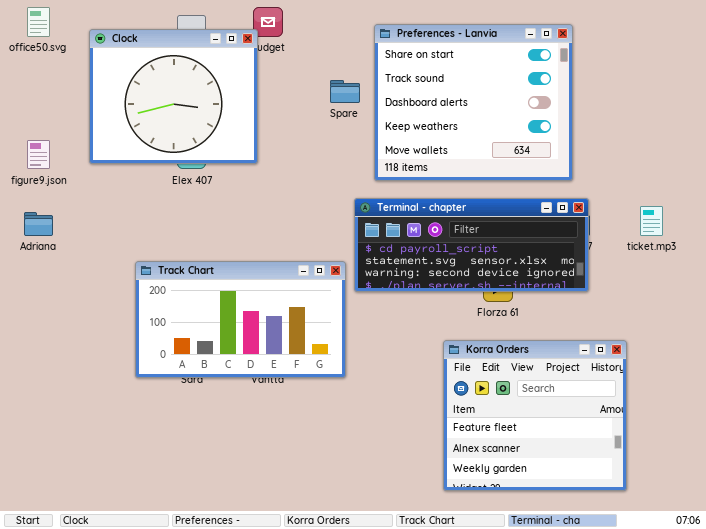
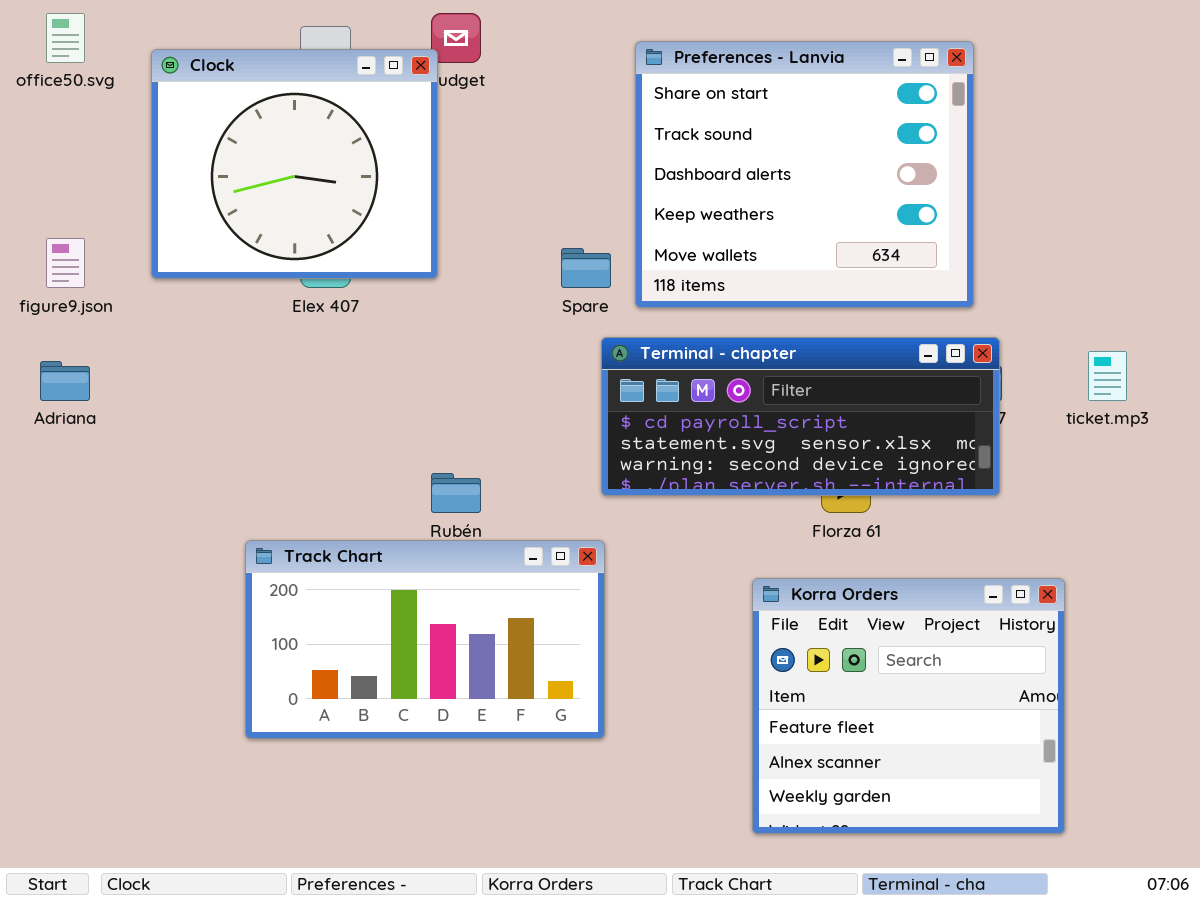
Spare: [330,80,360,103] -> [561,248,611,288], moved
Track Chart: [135,261,346,378] -> [245,540,605,739], moved

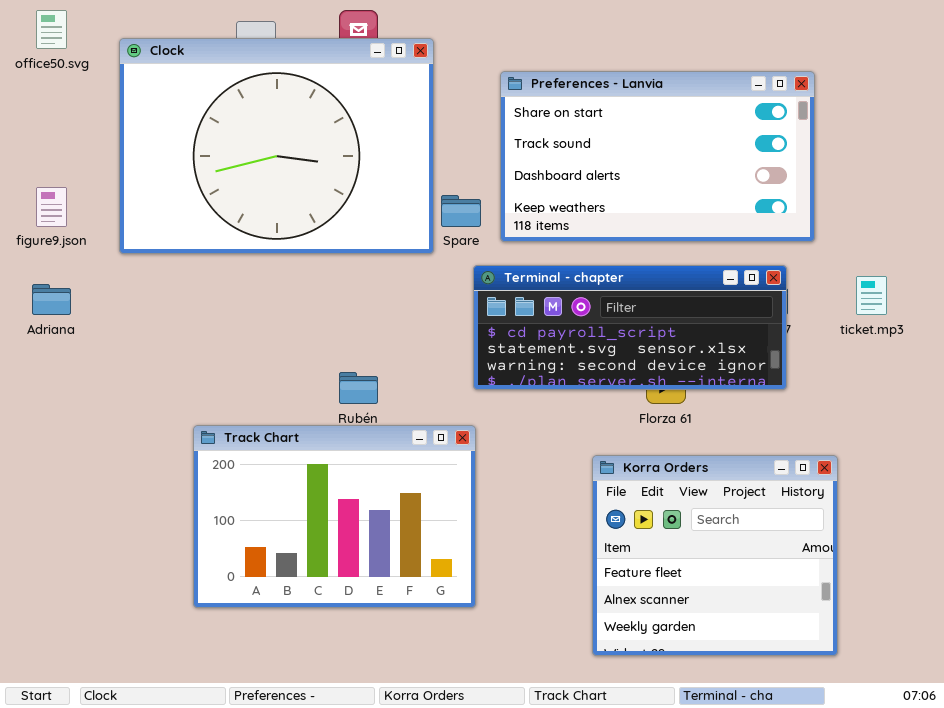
Preferences - Lanvia: [635,41,974,308] -> [500,71,815,242], resized
Clock: [151,49,438,279] -> [119,38,434,254], resized
Track Chart: [245,540,605,739] -> [193,425,476,608], resized

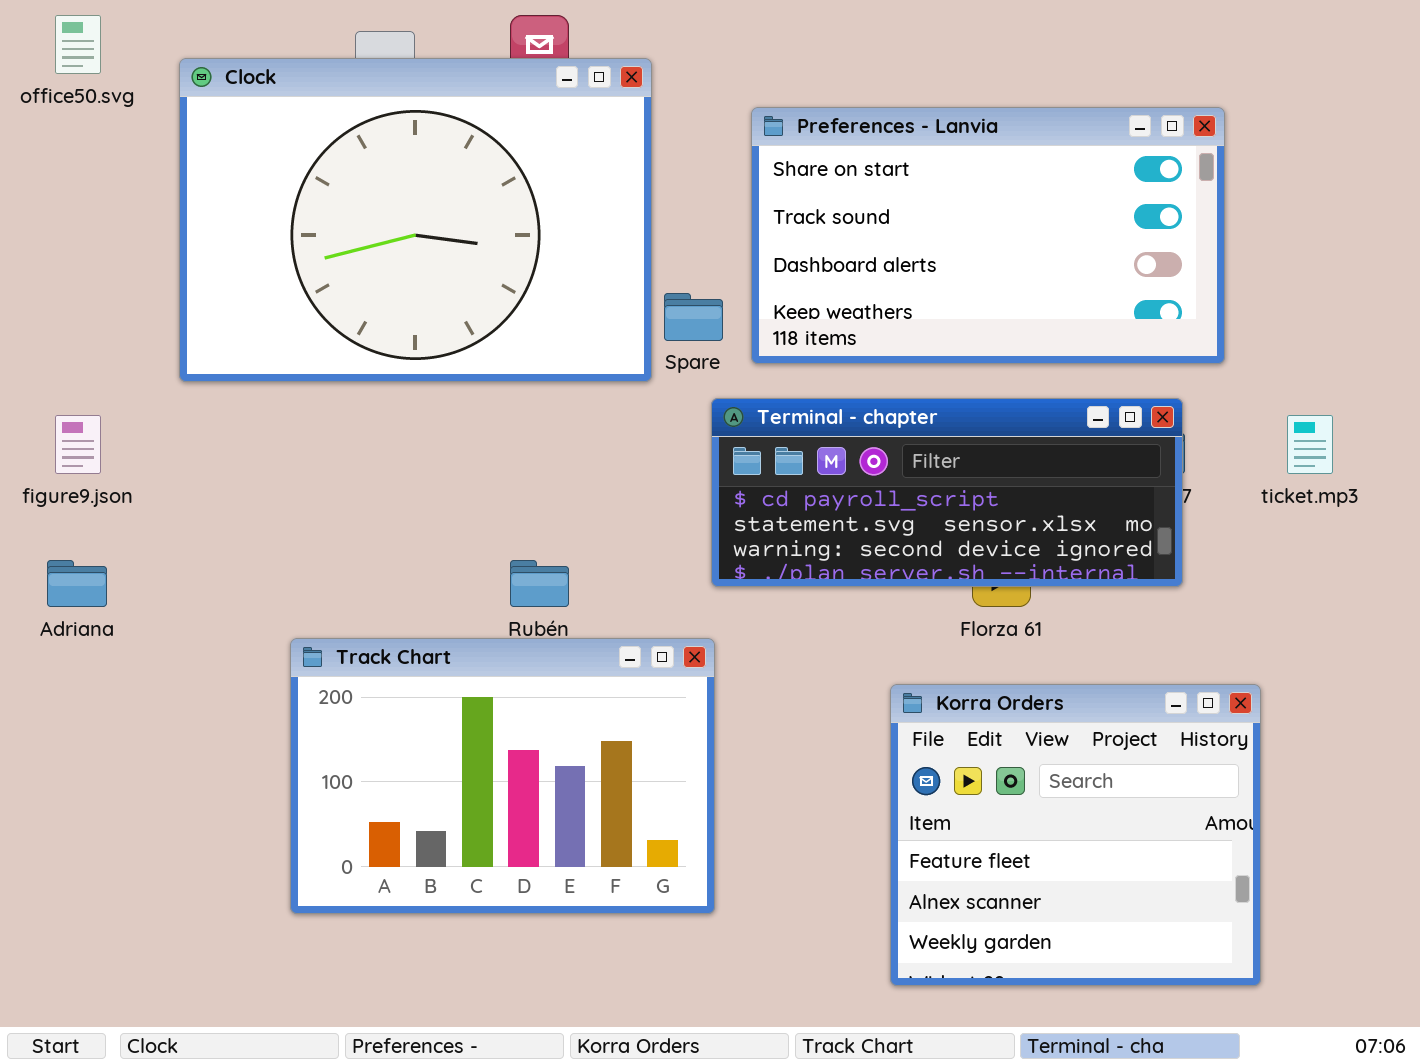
figure9.json: [36,187,67,227] -> [55,415,101,474], moved
Adriana: [32,284,71,315] -> [47,560,107,607], moved

